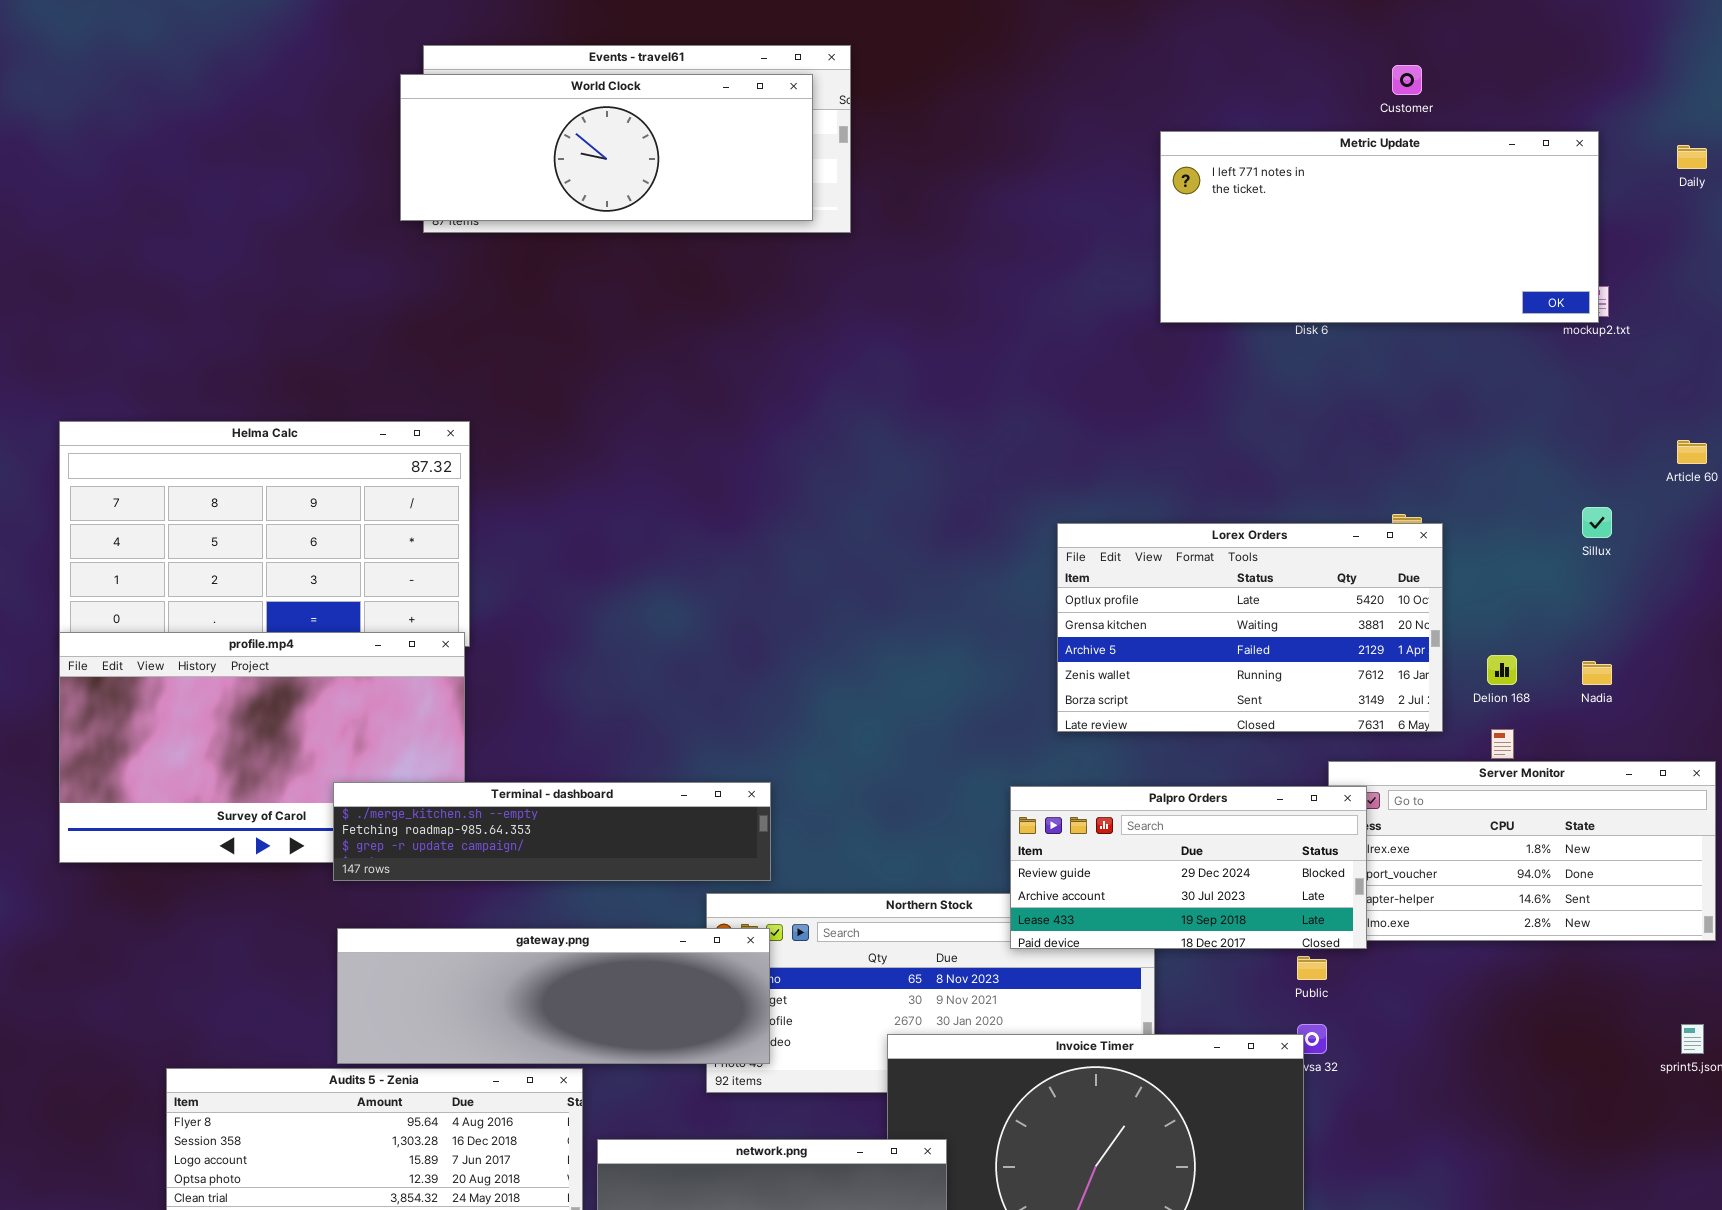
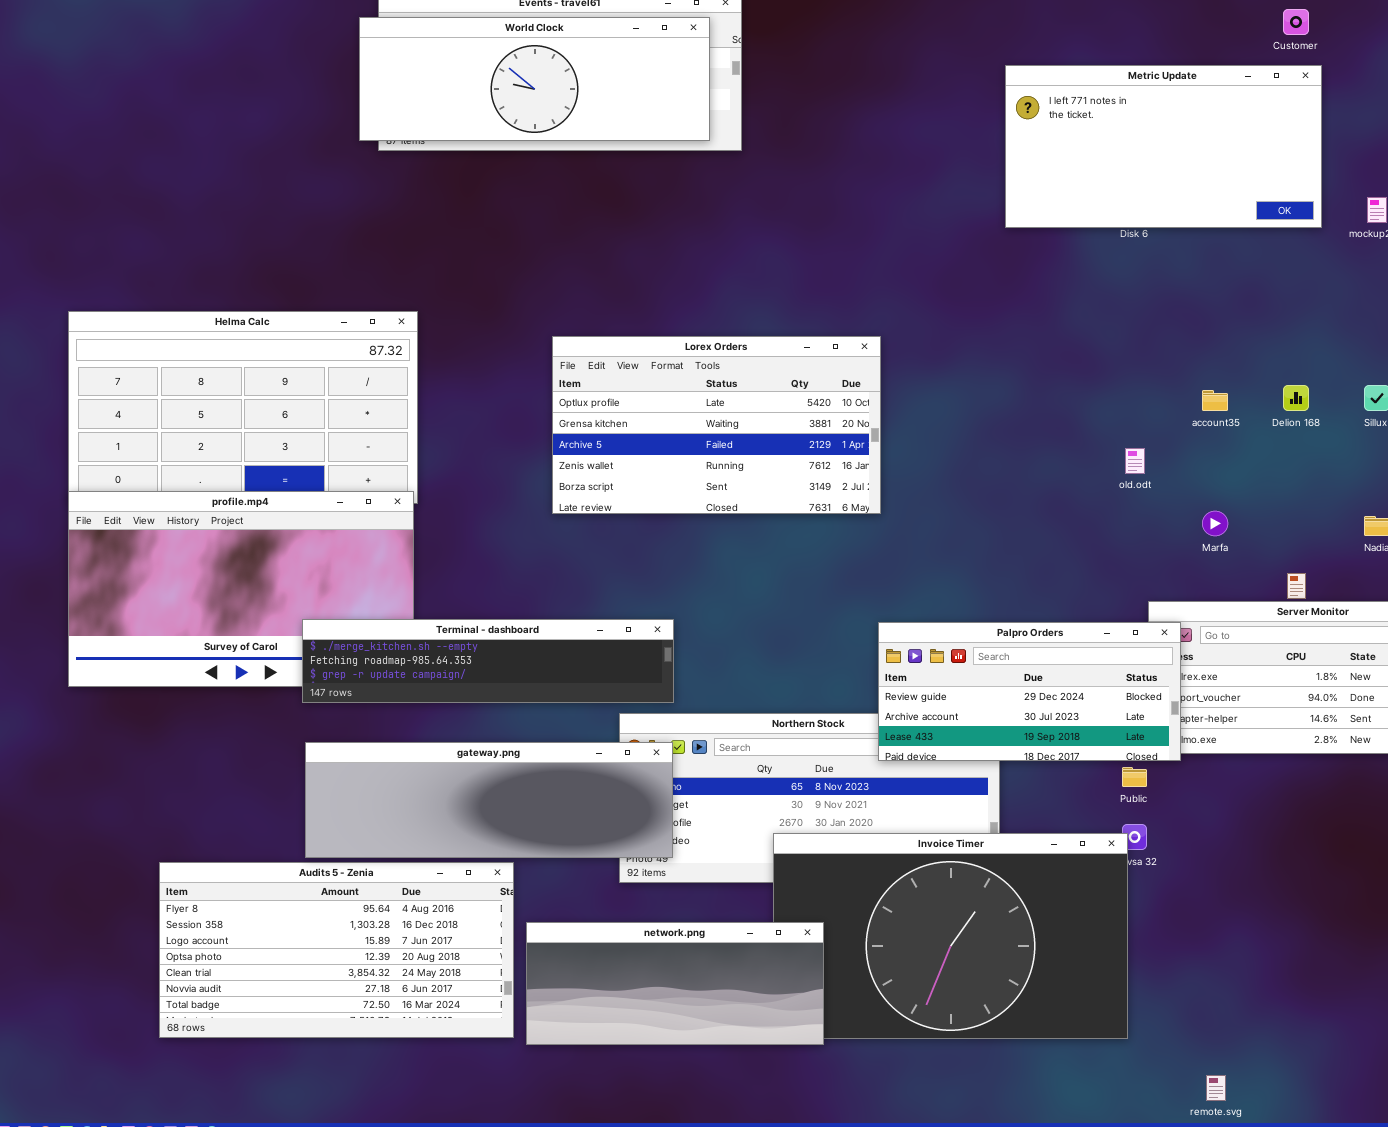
Customer: [1392,65,1422,95] -> [1283,9,1309,35], moved
Metric Update: [1160,131,1599,323] -> [1005,65,1322,228], resized
Lorex Orders: [1057,523,1443,732] -> [552,336,881,514], moved
Delion 168: [1487,655,1517,685] -> [1283,385,1309,411], moved

